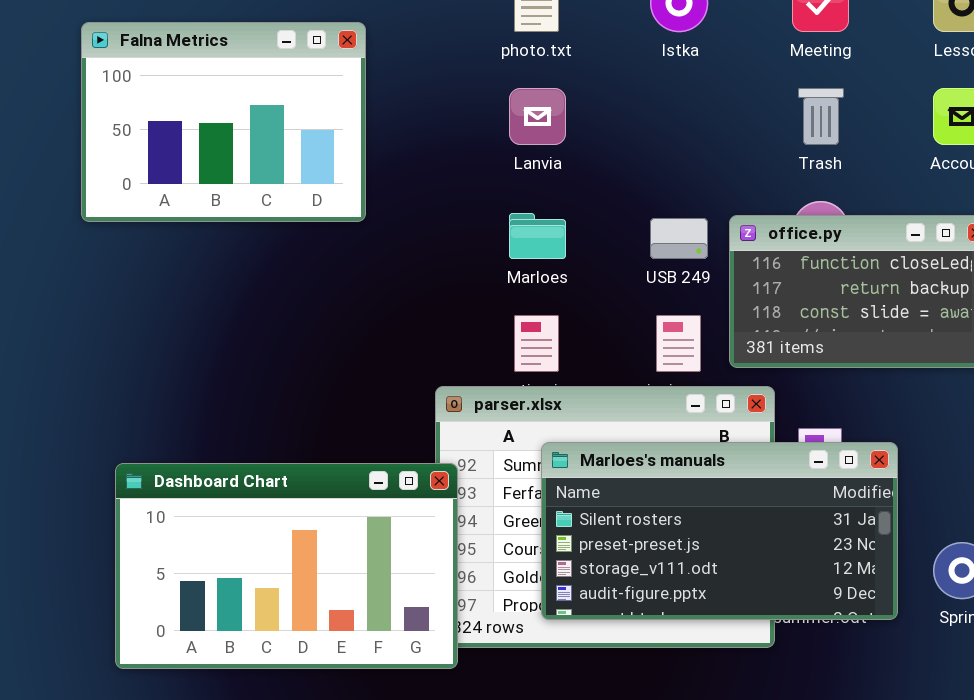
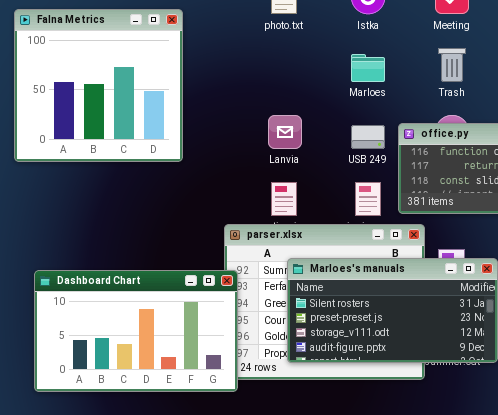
Falna Metrics: [81,22,366,222] -> [14,9,183,162], resized
Lanvia: [509,88,566,145] -> [268,115,302,149], moved
Marloes: [509,213,566,259] -> [351,54,385,82], moved

